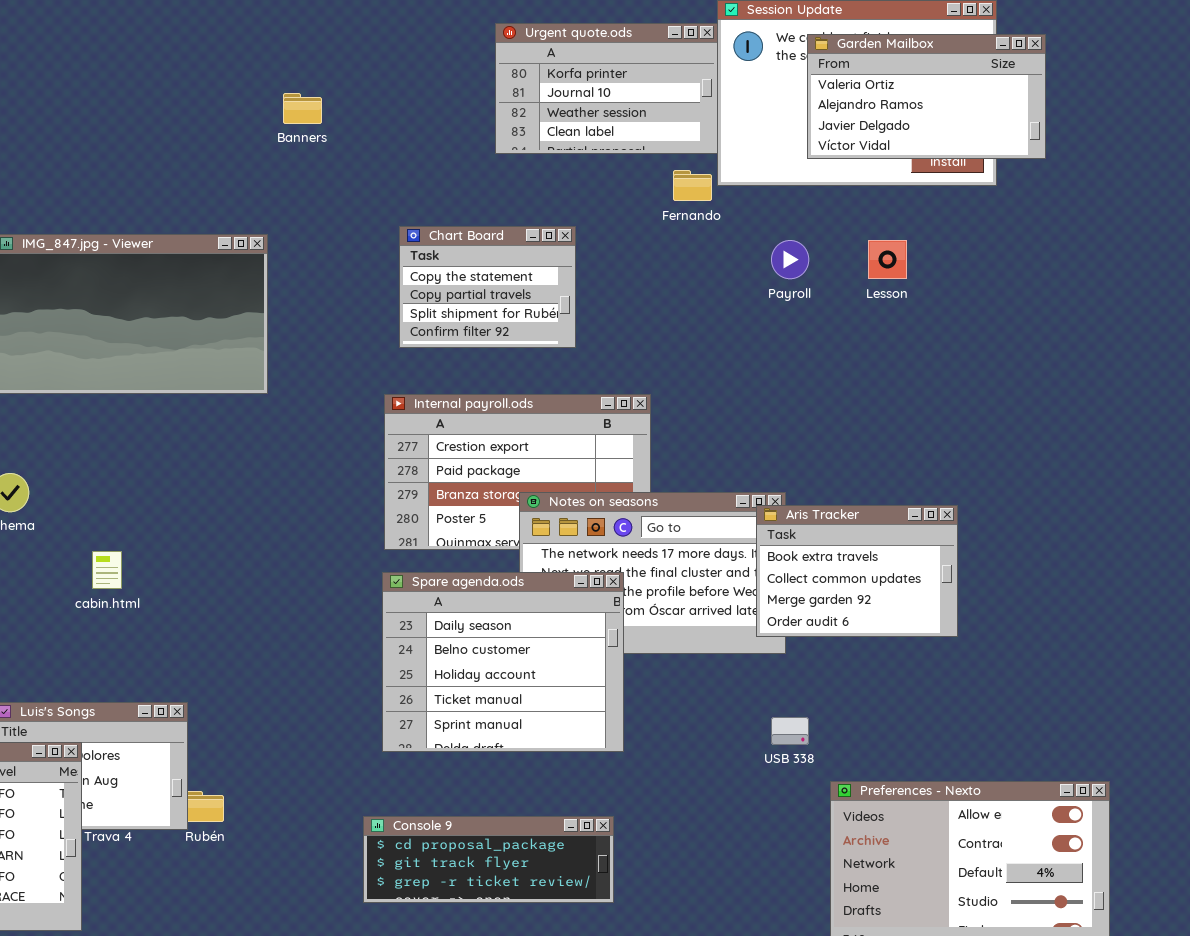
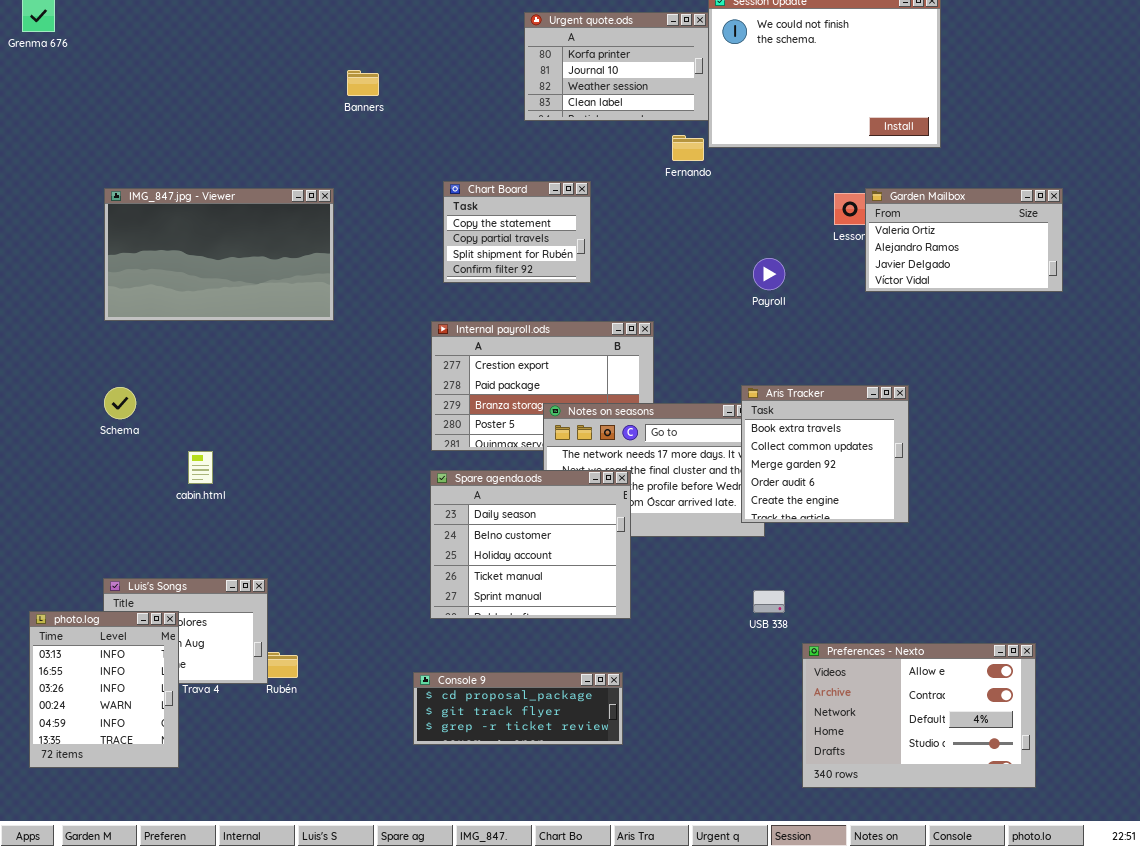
Garden Mailbox: [807,34,1046,159] -> [865,188,1063,292], moved
Payroll: [771,240,809,279] -> [753,258,785,290], moved
Aris Tracker: [756,505,958,637] -> [741,385,909,523], resized

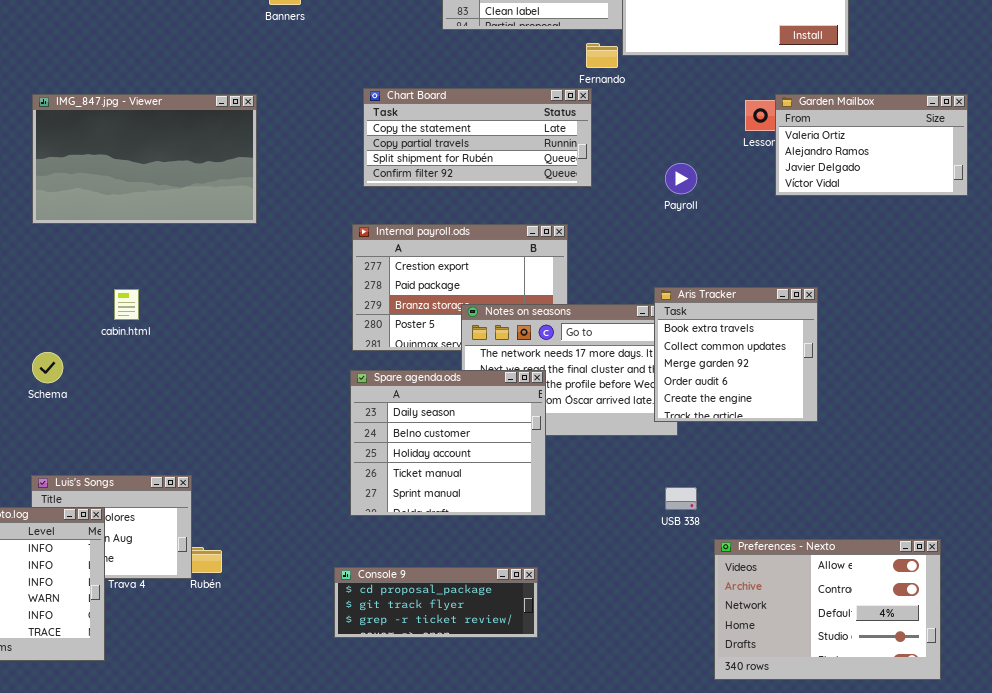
Chart Board: [443,181,591,283] -> [363,88,592,187], resized
Schema: [104,387,136,419] -> [32,352,63,383], moved
cabin.html: [188,451,213,484] -> [114,289,139,320], moved

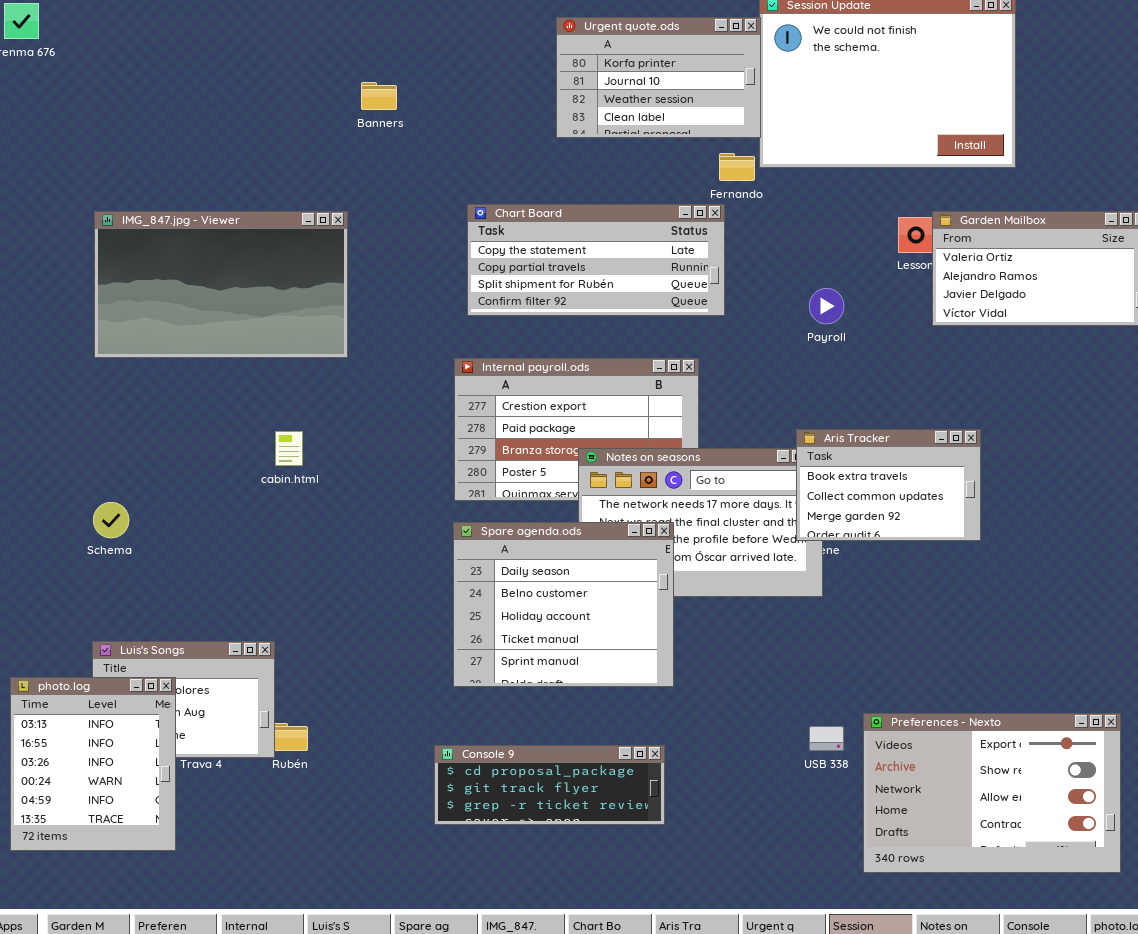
Aris Tracker: [654,287,818,422] -> [796,429,981,541], resized
cabin.html: [114,289,139,320] -> [275,431,303,466], moved
USB 338: [665,487,697,510] -> [809,726,844,751], moved
Preferences - Nexto: [714,539,941,680] -> [863,713,1121,873], scrolled up 2 rows

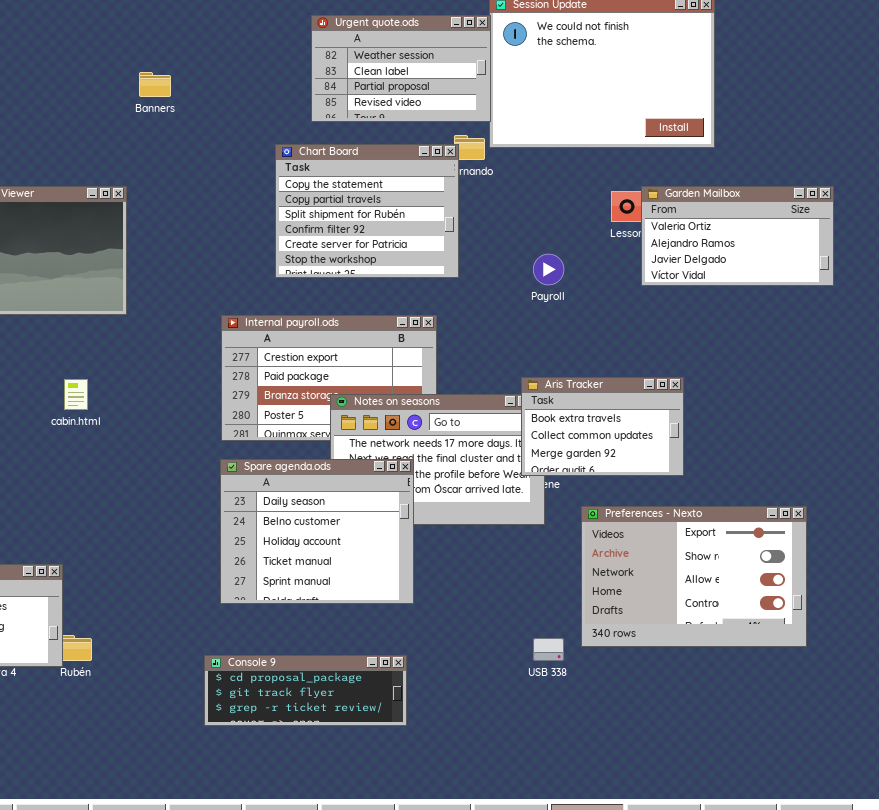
Urgent quote.ods: [556,17,761,138] -> [311,15,491,122], scrolled down 2 rows
Chart Board: [467,204,725,316] -> [275,144,459,278], resized
Preferences - Nexto: [863,713,1121,873] -> [581,506,807,647], moved

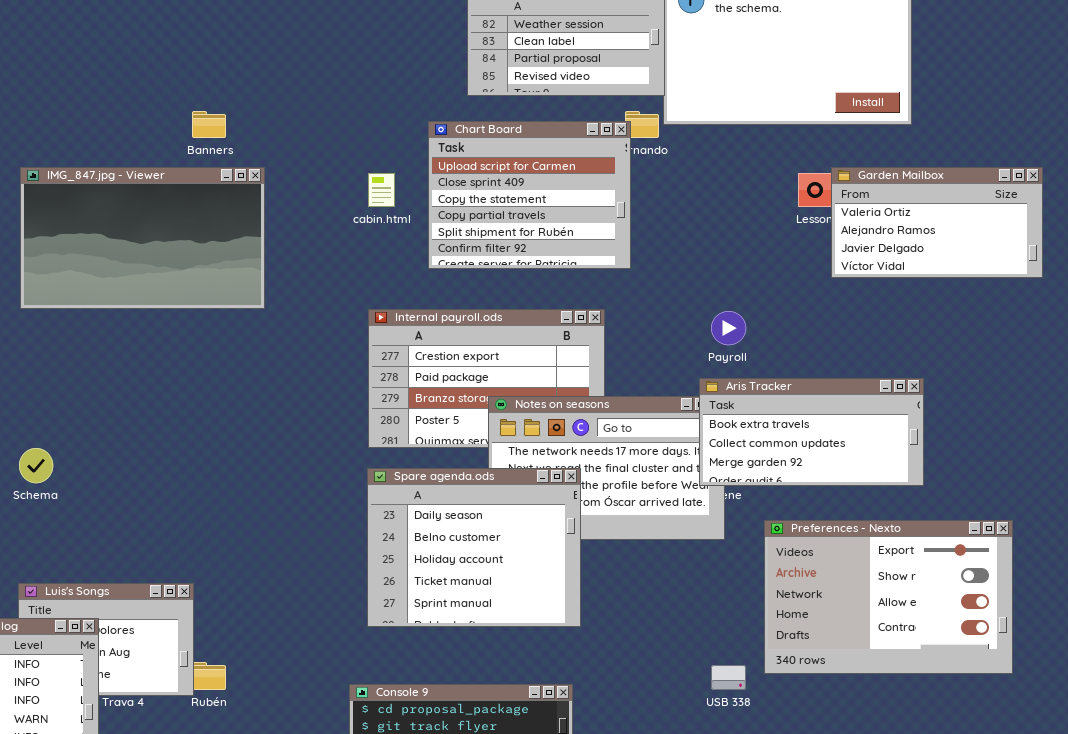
Banners: [139,72,171,97] -> [192,111,226,138], moved
Chart Board: [275,144,459,278] -> [428,121,631,269], scrolled up 2 rows
Payroll: [533,254,564,285] -> [711,311,746,345], moved
Aris Tracker: [521,377,684,476] -> [699,378,924,486], resized
cabin.html: [64,379,88,410] -> [368,173,395,207], moved

